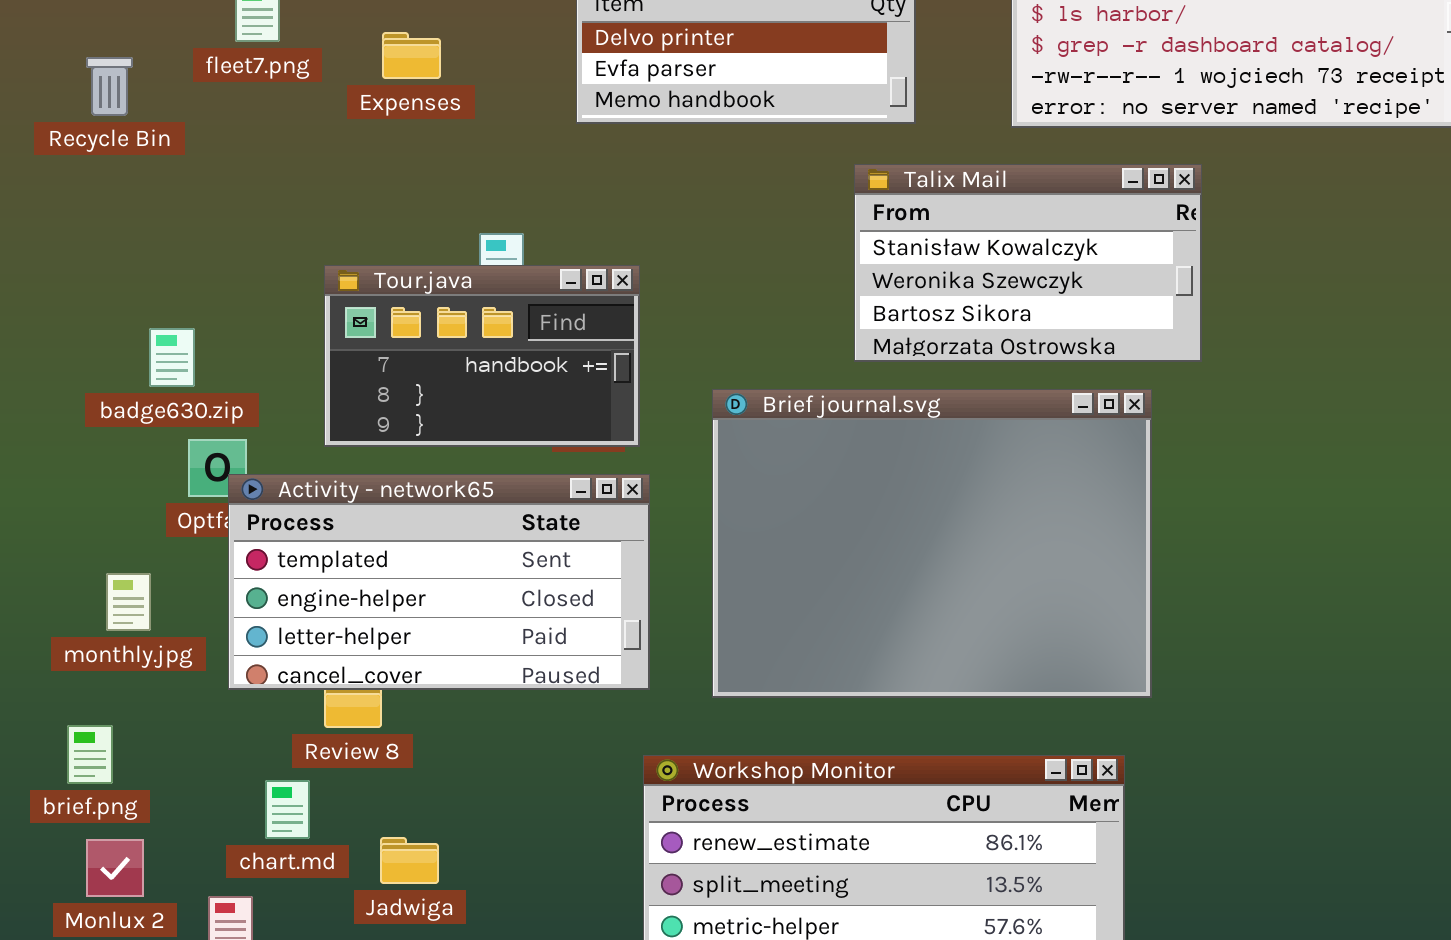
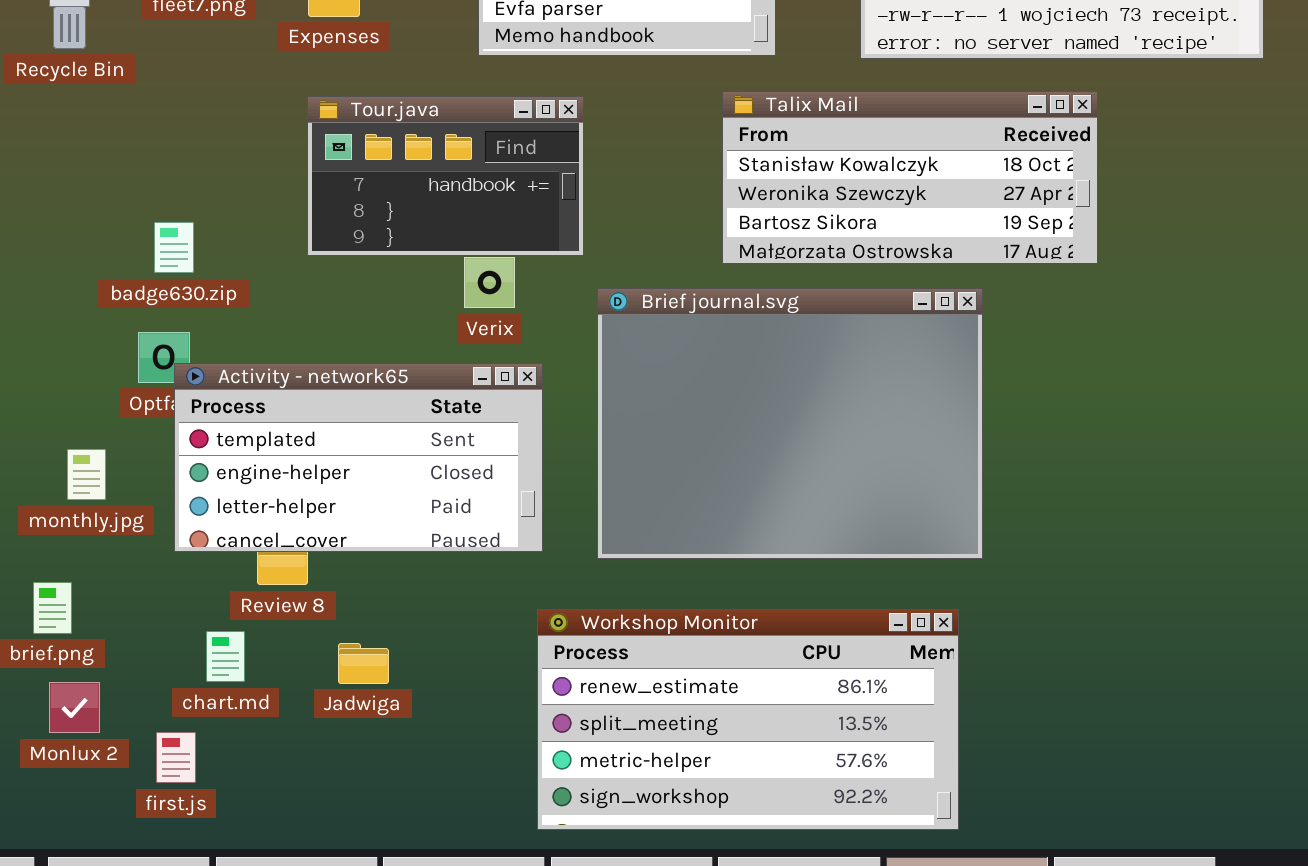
Talix Mail: [854,164,1202,362] -> [722,91,1098,264], resized
Tour.java: [324,265,640,447] -> [307,96,584,256], moved
badge630.zip: [149,328,195,387] -> [154,222,194,273], moved
Jadwiga: [380,837,439,884] -> [338,643,389,684], moved

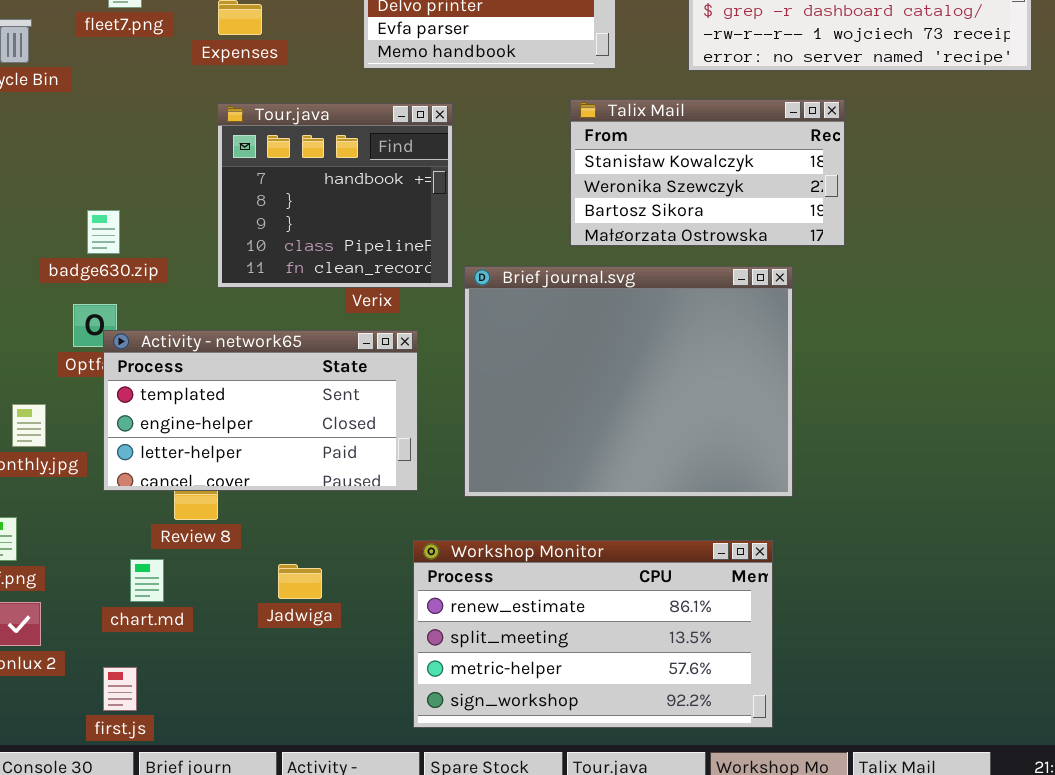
Talix Mail: [722,91,1098,264] -> [570,99,845,246], resized
Tour.java: [307,96,584,256] -> [217,103,453,288], resized
Jadwiga: [338,643,389,684] -> [278,564,322,599], moved
first.js: [156,732,196,783] -> [103,667,137,711], moved

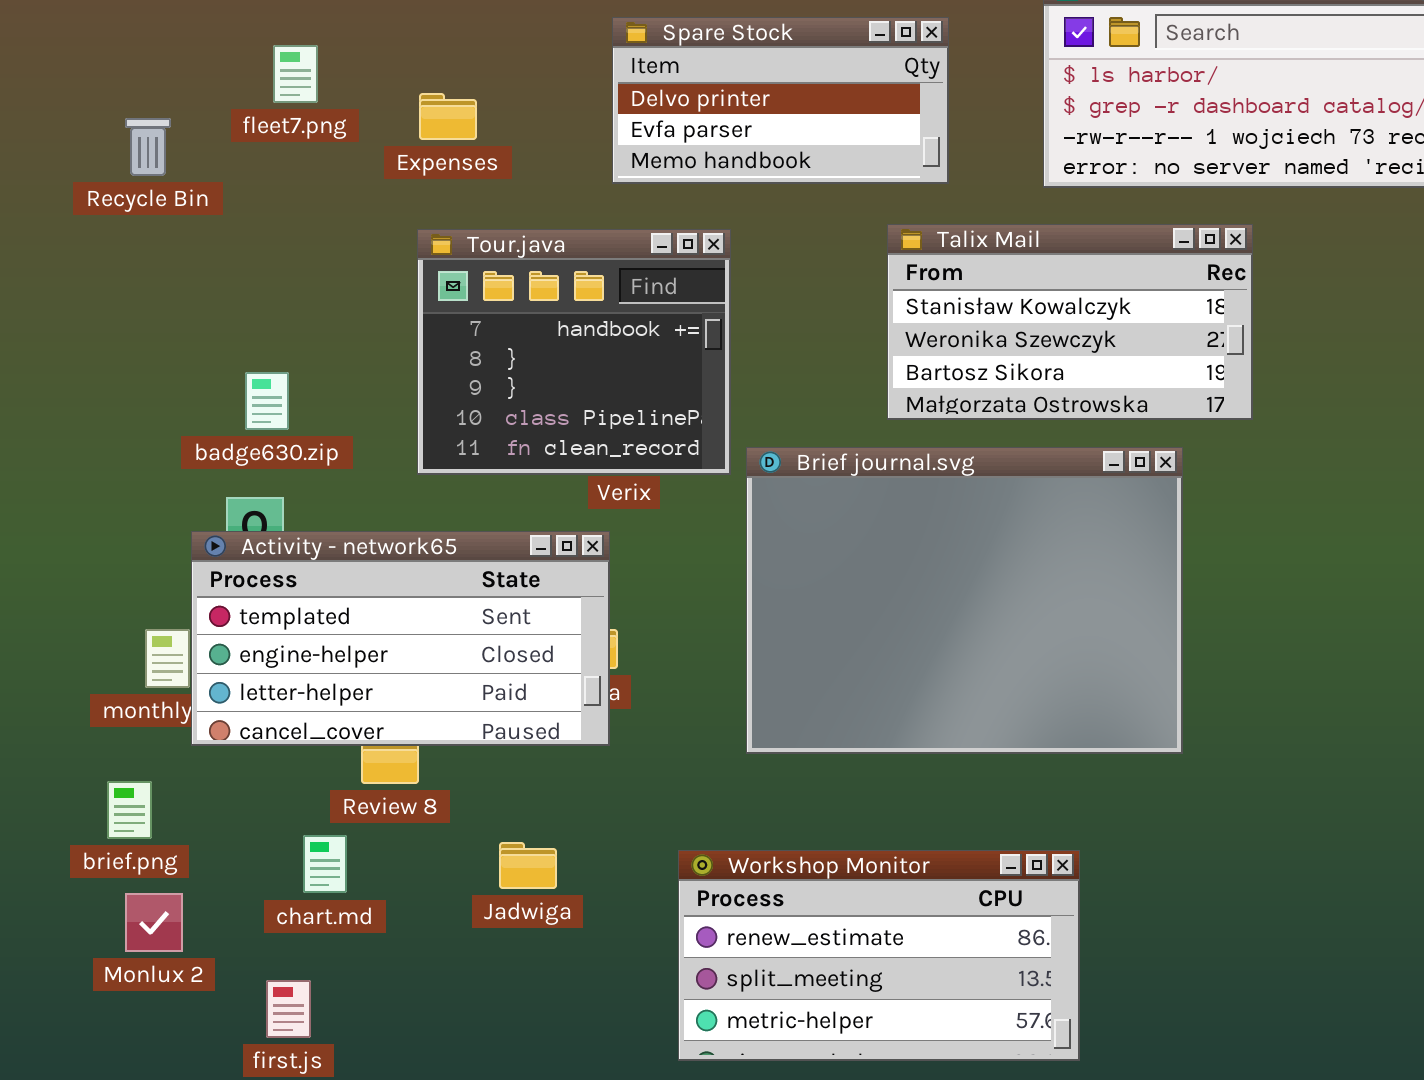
Activity - network65: [103,330,418,491] -> [191,531,610,746], moved
Workshop Monitor: [413,540,773,728] -> [678,850,1080,1061], resized

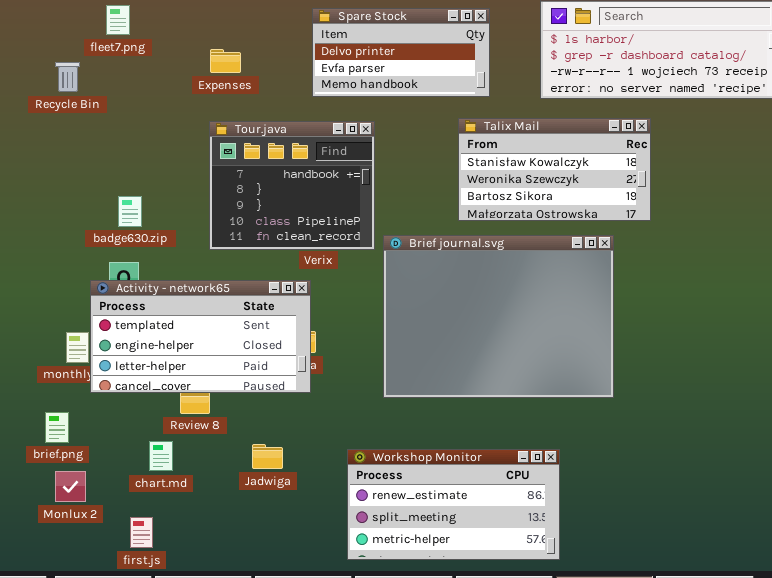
fleet7.png: [273,45,318,103] -> [106,5,130,35], moved

